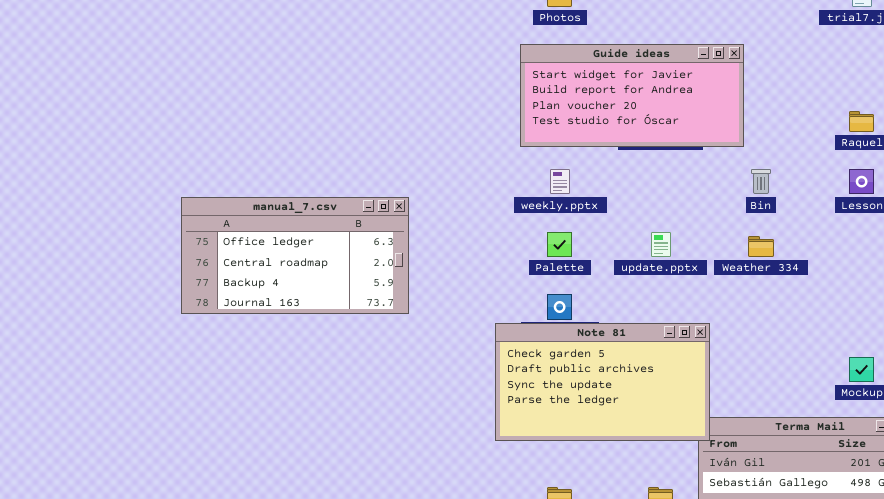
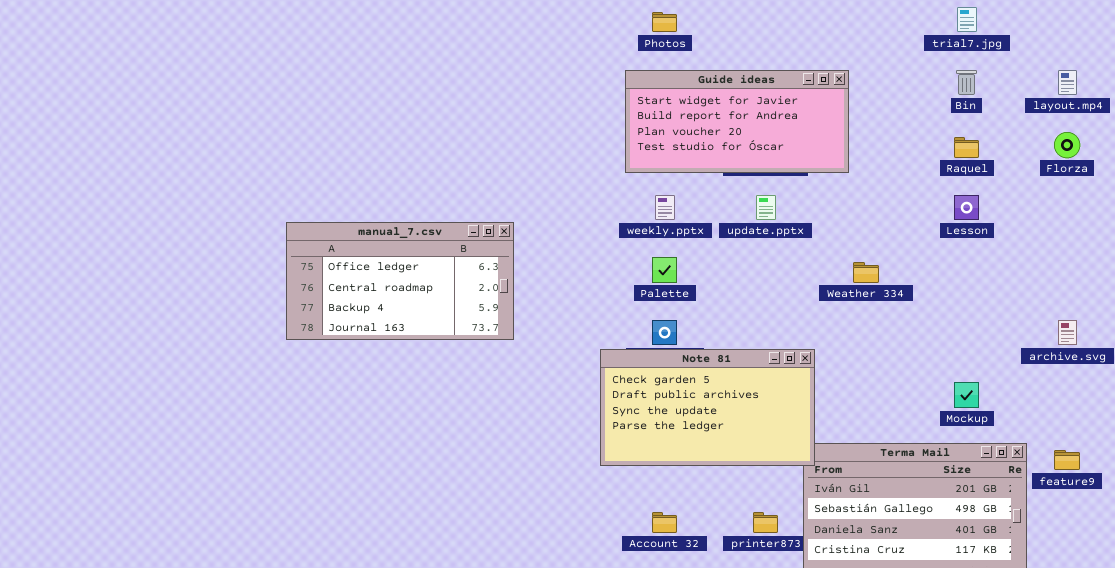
Bin: [751,169,771,194] -> [956,70,977,95], moved
update.pptx: [651,232,671,257] -> [756,195,776,220], moved

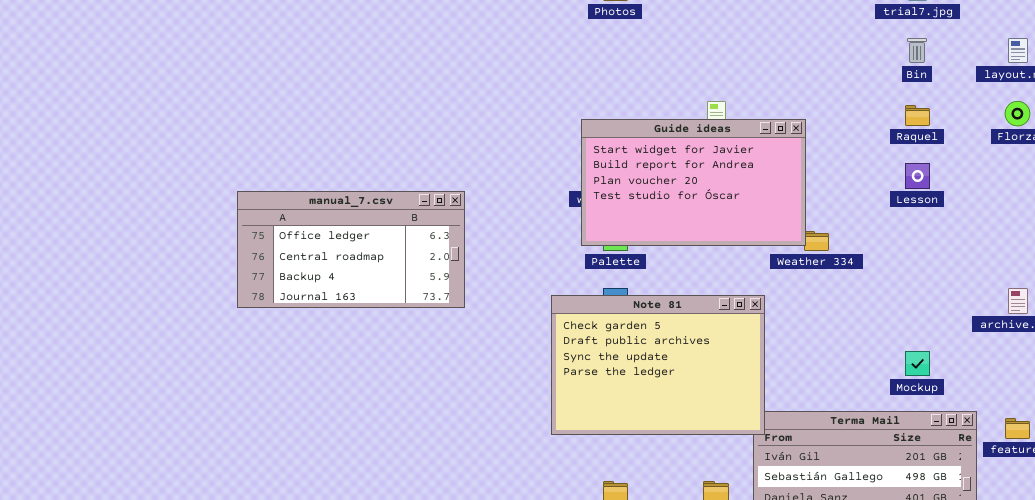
Guide ideas: [625,70,849,173] -> [581,119,806,246], moved, resized
Note 81: [600,349,815,466] -> [551,295,765,435], resized

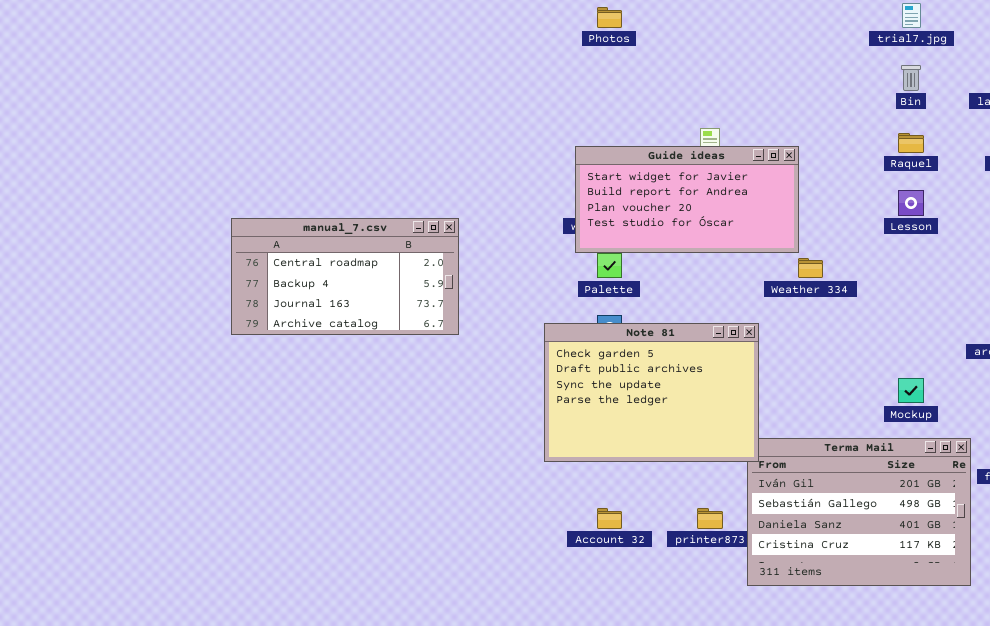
Guide ideas: [581,119,806,246] -> [575,146,799,253], resized
manual_7.csv: [237,191,465,308] -> [231,218,459,335], scrolled down 1 row

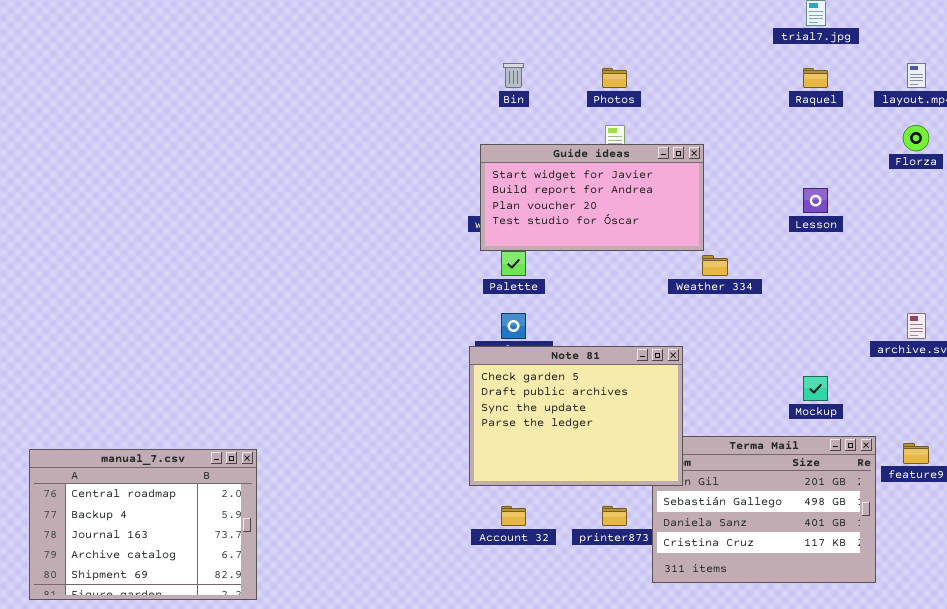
Photos: [597,7,622,28] -> [602,68,627,88], moved
Bin: [901,65,921,91] -> [503,63,524,88], moved
Raquel: [898,133,924,153] -> [803,68,828,88], moved
manual_7.csv: [231,218,459,335] -> [29,449,257,600], moved, resized
Note 81: [544,323,759,462] -> [469,346,683,486], moved

